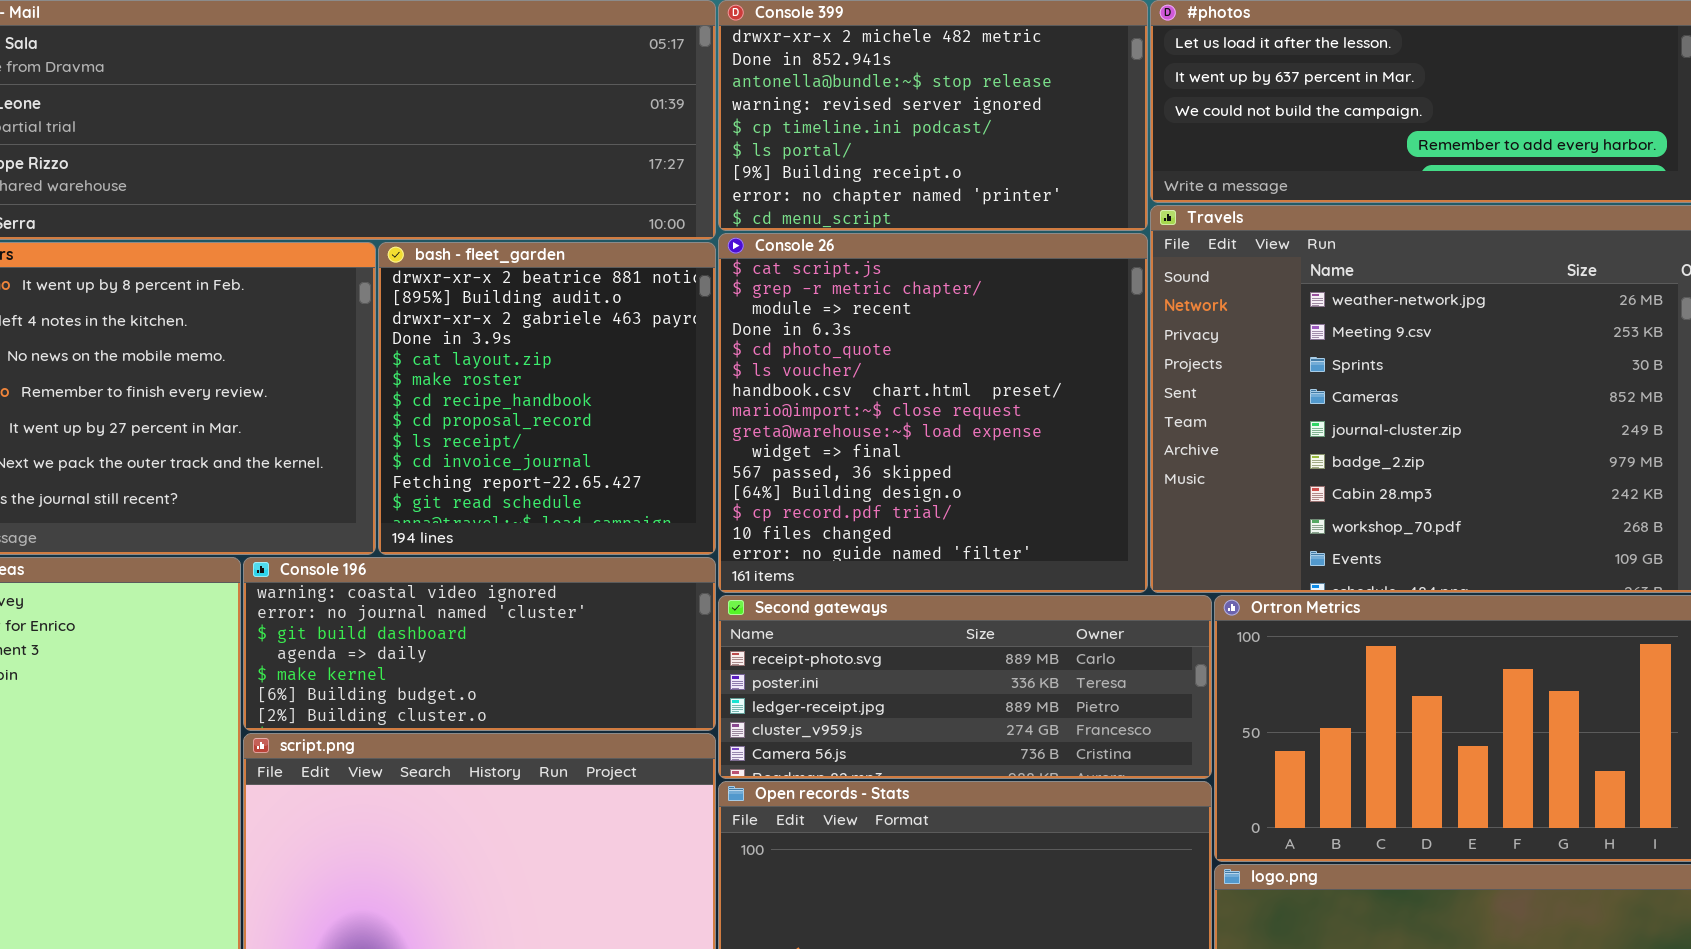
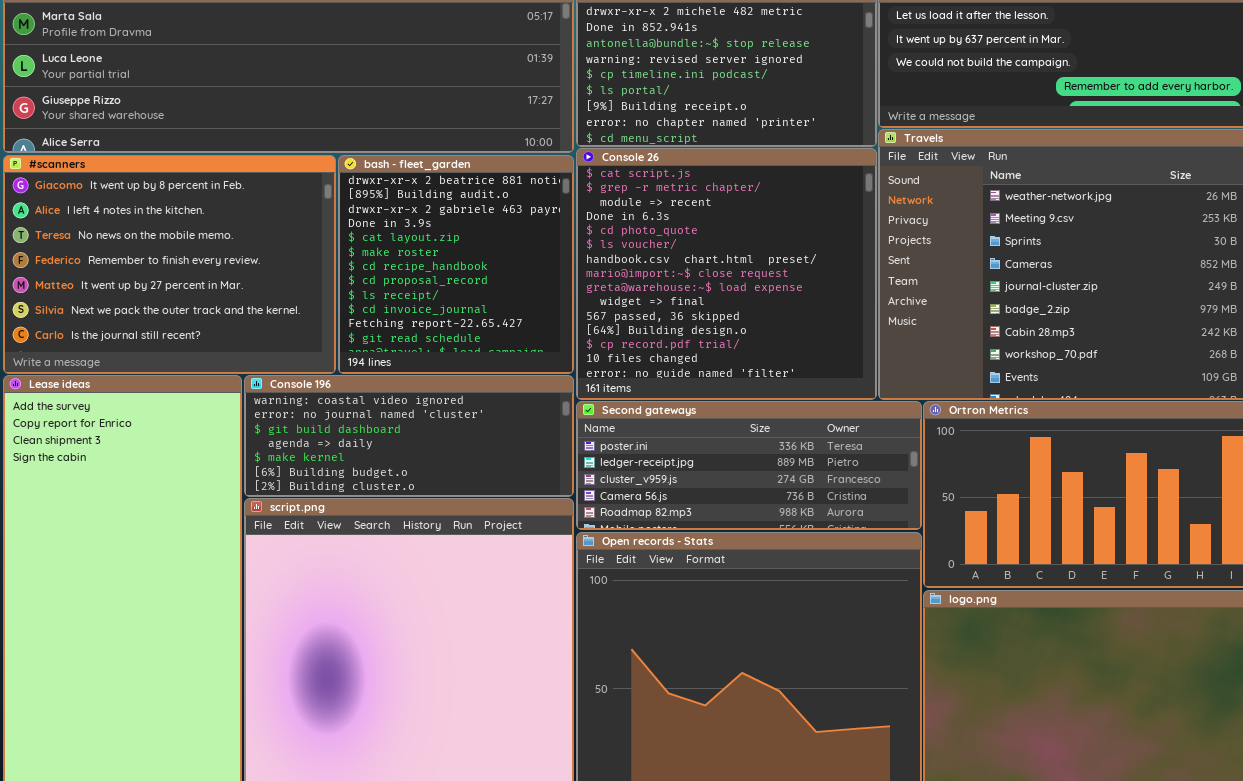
Second gateways: [718,595,1212,779] -> [576,401,922,530], scrolled down 1 row

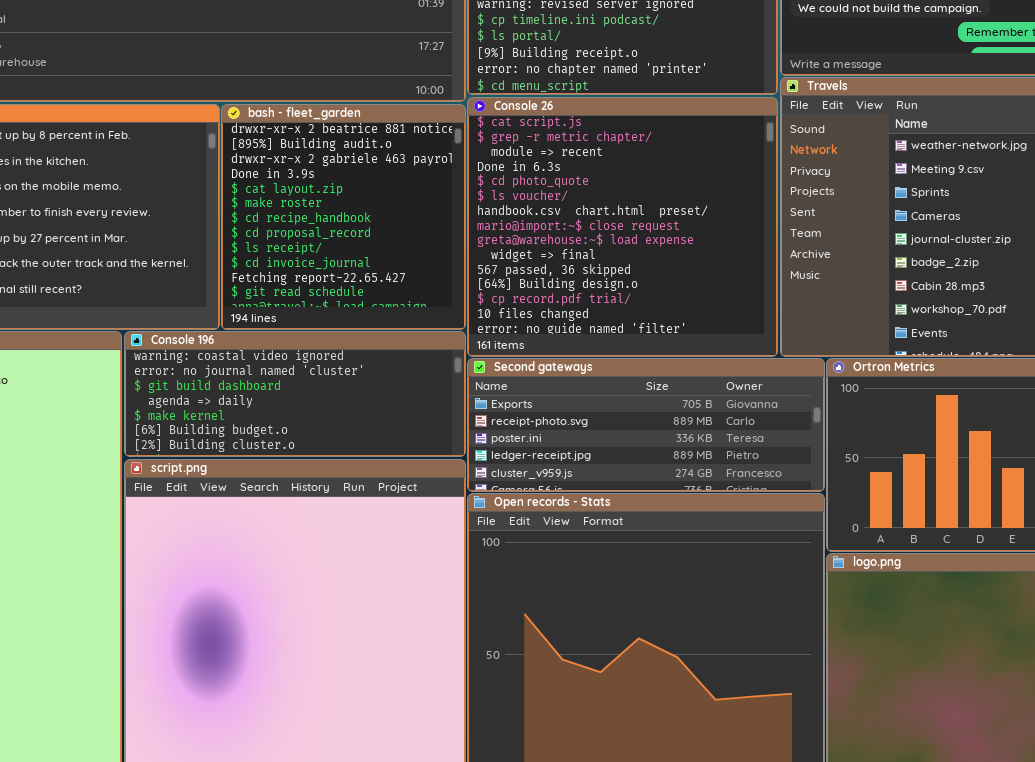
Second gateways: [576,401,922,530] -> [467,358,825,492], scrolled up 2 rows

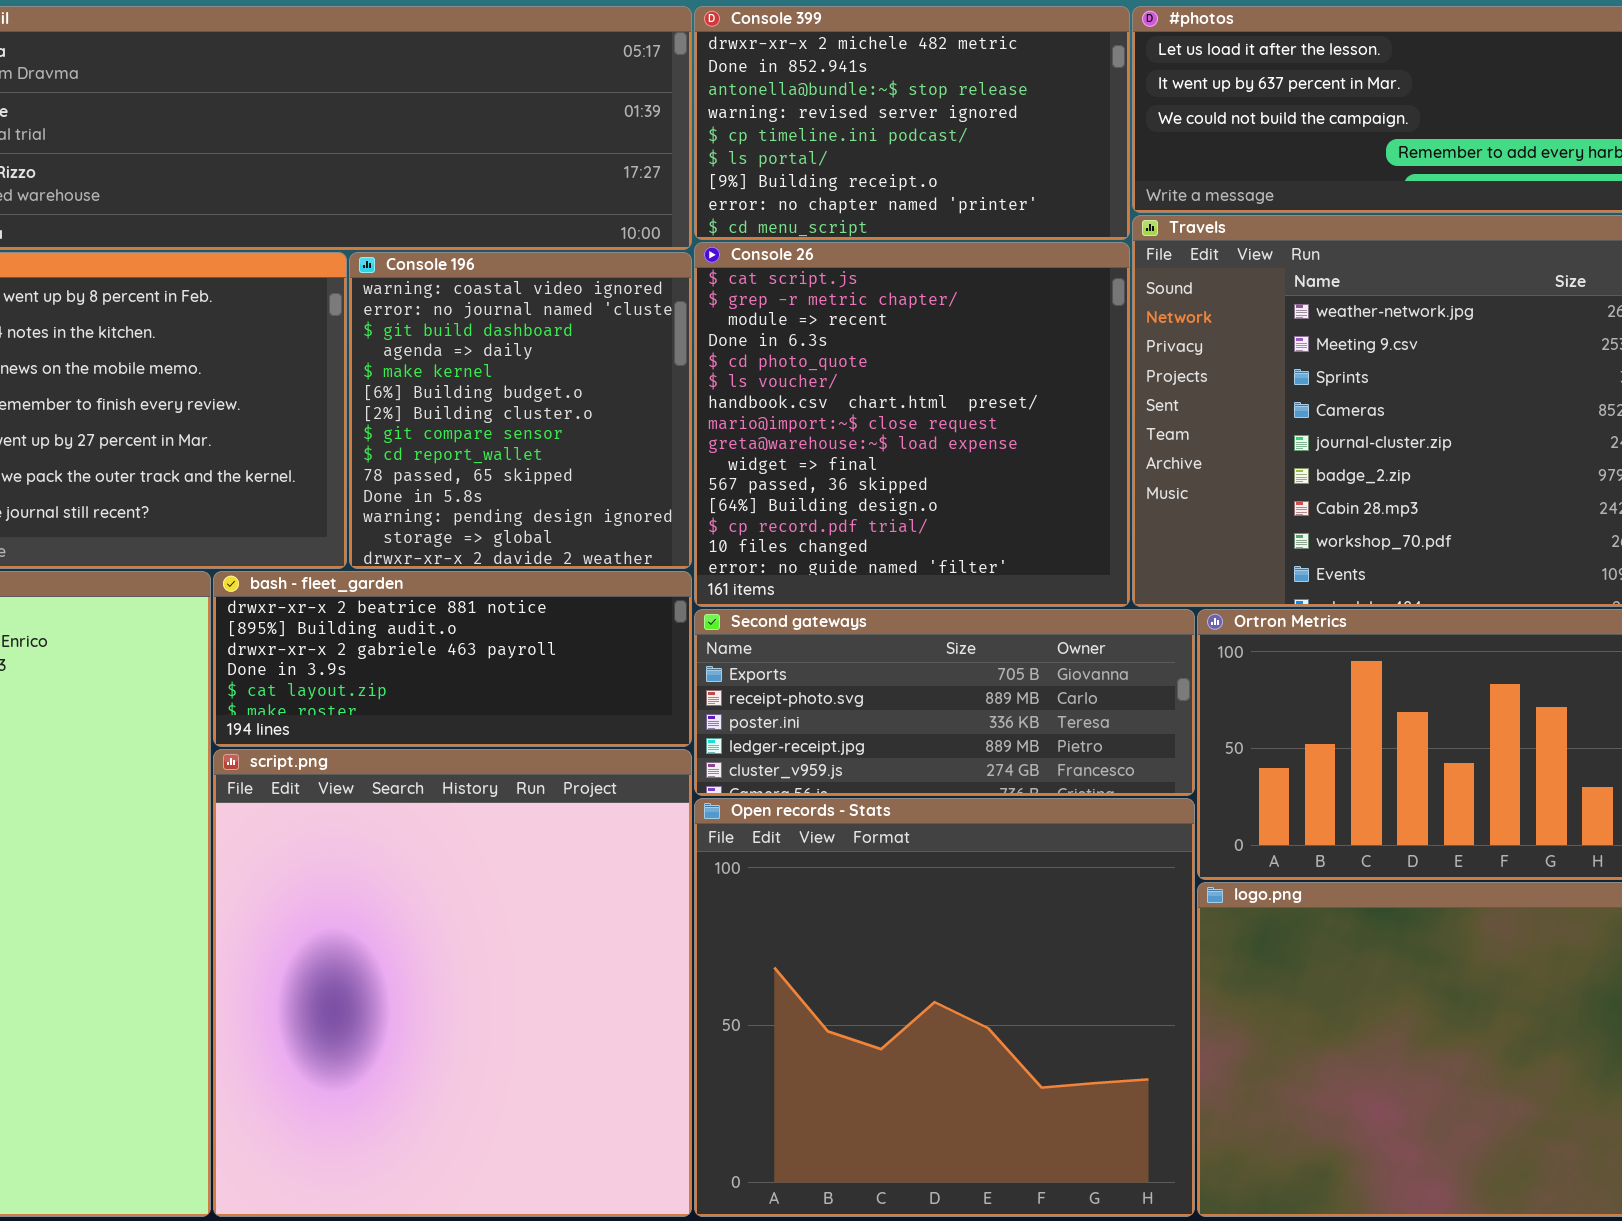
bash - fleet_garden: [221,104,466,330] -> [213,571,692,747], moved, resized
Console 196: [124,331,466,457] -> [349,252,692,569], moved, resized

